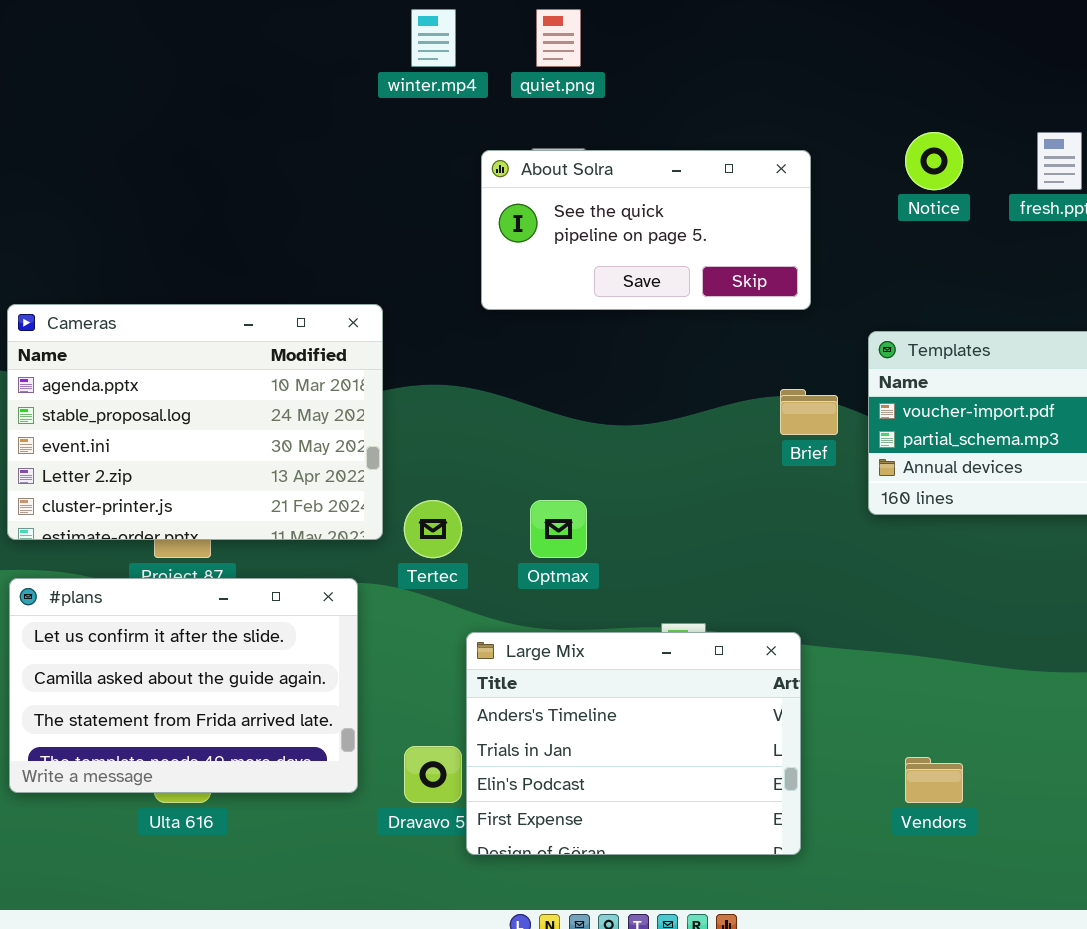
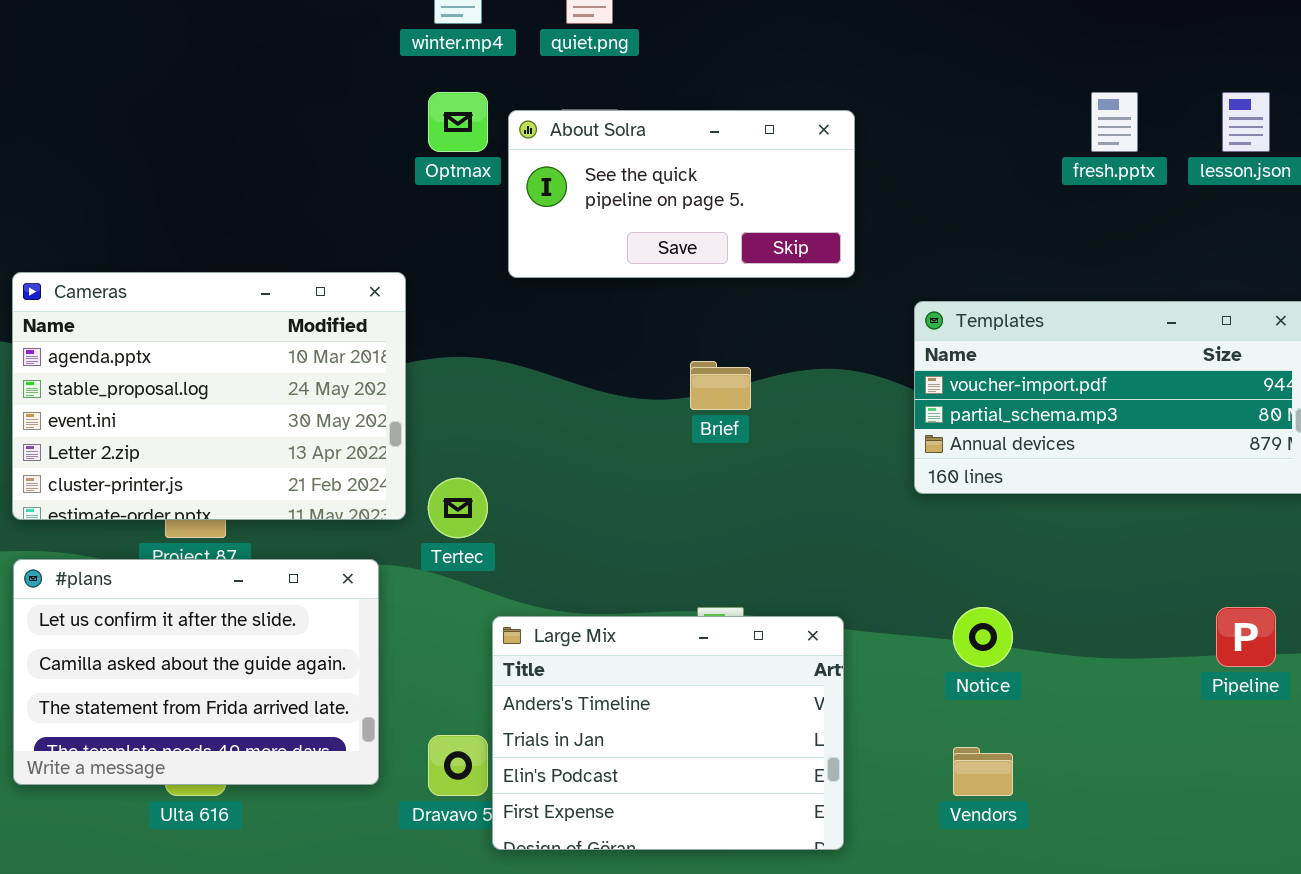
Notice: [905,132,963,190] -> [953,607,1013,667], moved
Brief: [780,389,838,435] -> [690,361,751,410], moved
Optmax: [530,500,587,558] -> [428,92,488,152], moved

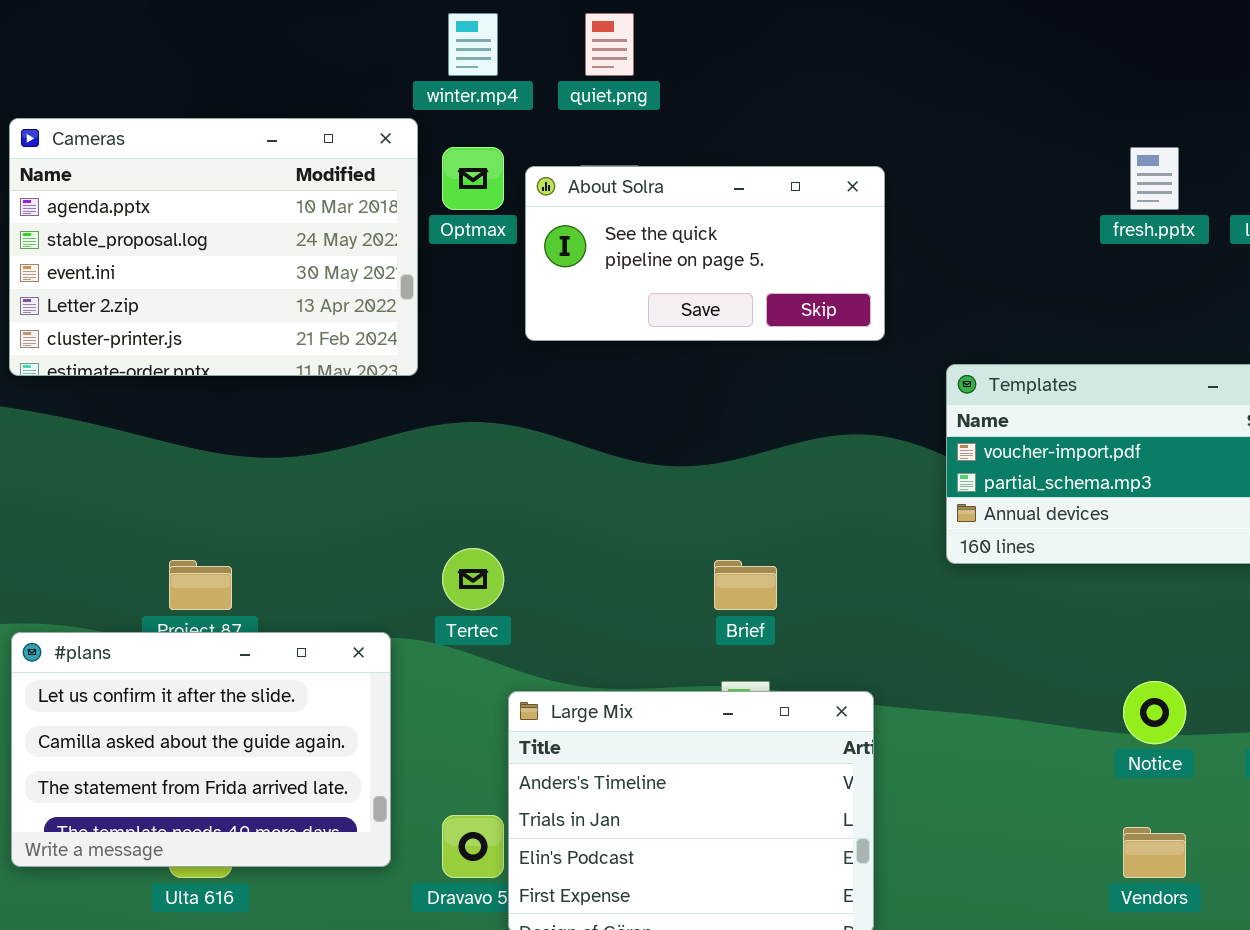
Cameras: [12,272,406,520] -> [9,118,418,376], moved
Brief: [690,361,751,410] -> [714,560,777,610], moved
Notice: [953,607,1013,667] -> [1123,681,1186,744], moved
Vendors: [953,747,1013,796] -> [1123,827,1186,878], moved

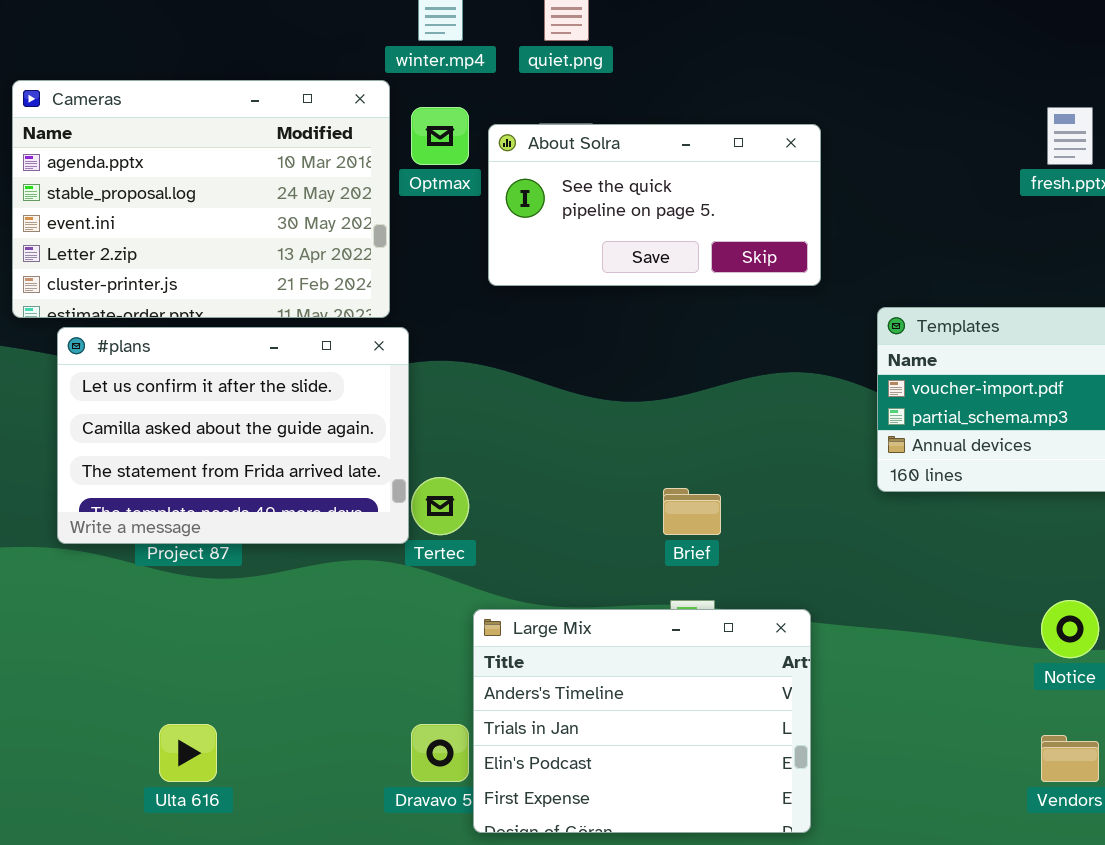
#plans: [11,632,391,867] -> [57,327,409,544], moved

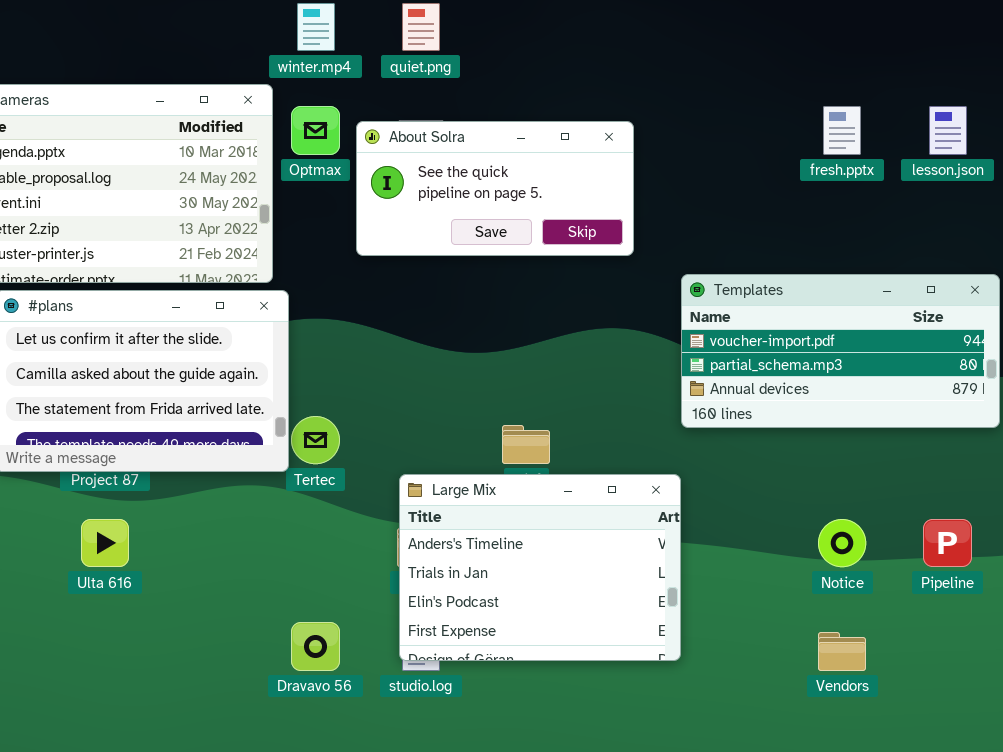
Large Mix: [473,609,811,833] -> [399,474,681,661], moved
Ulta 616: [159,724,217,782] -> [81,519,129,567], moved

